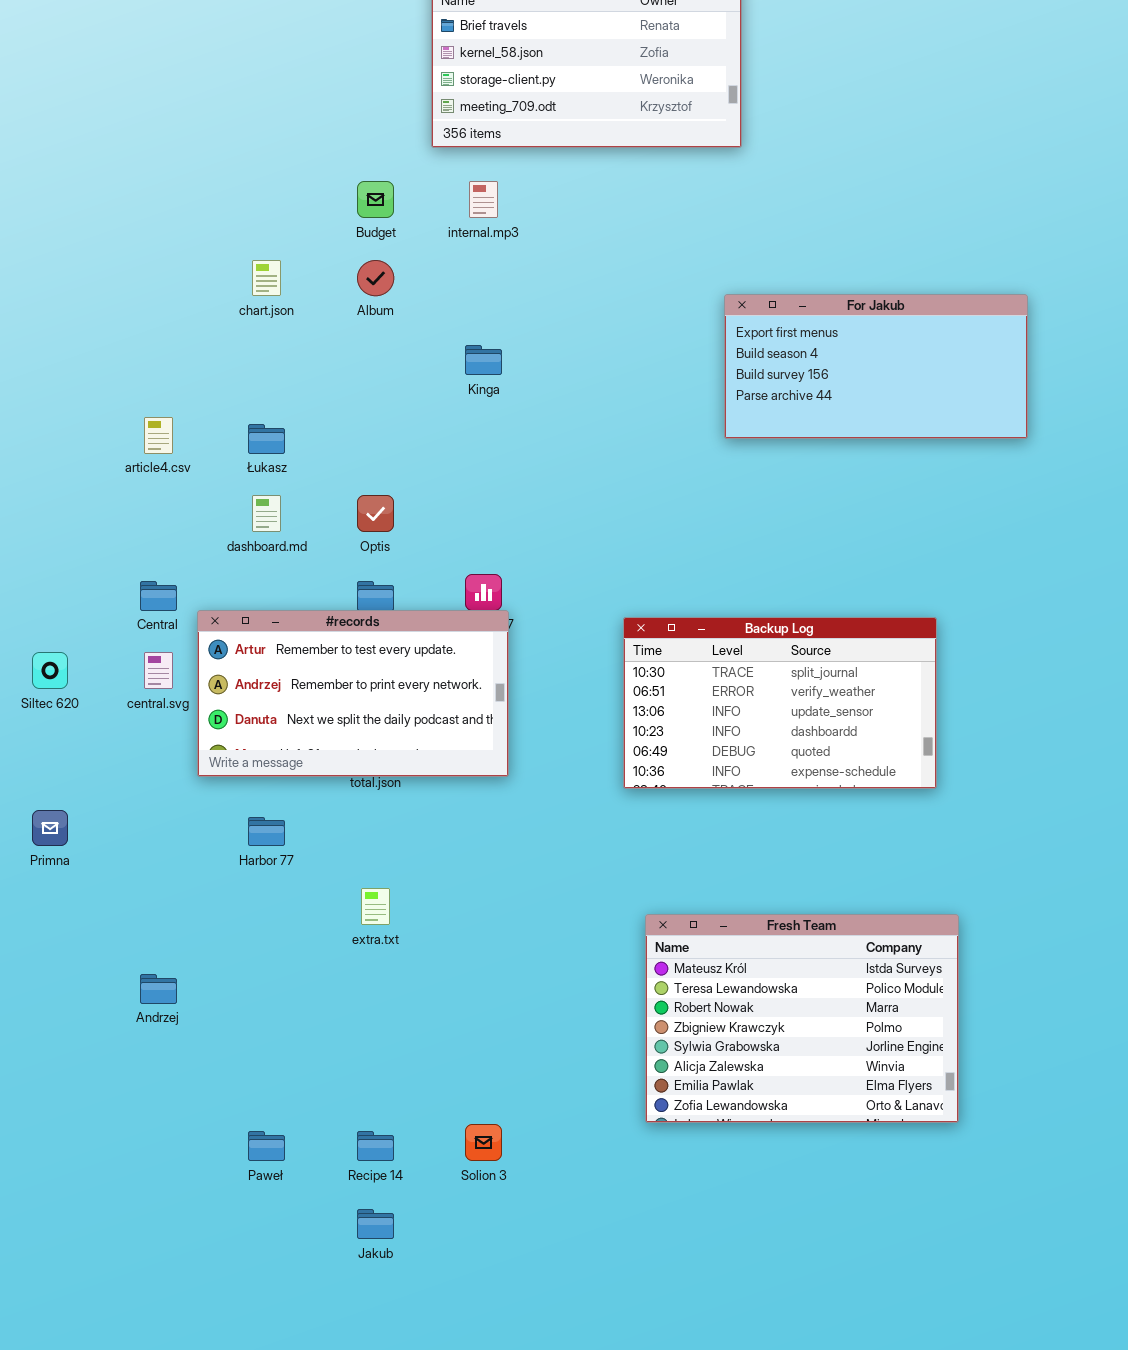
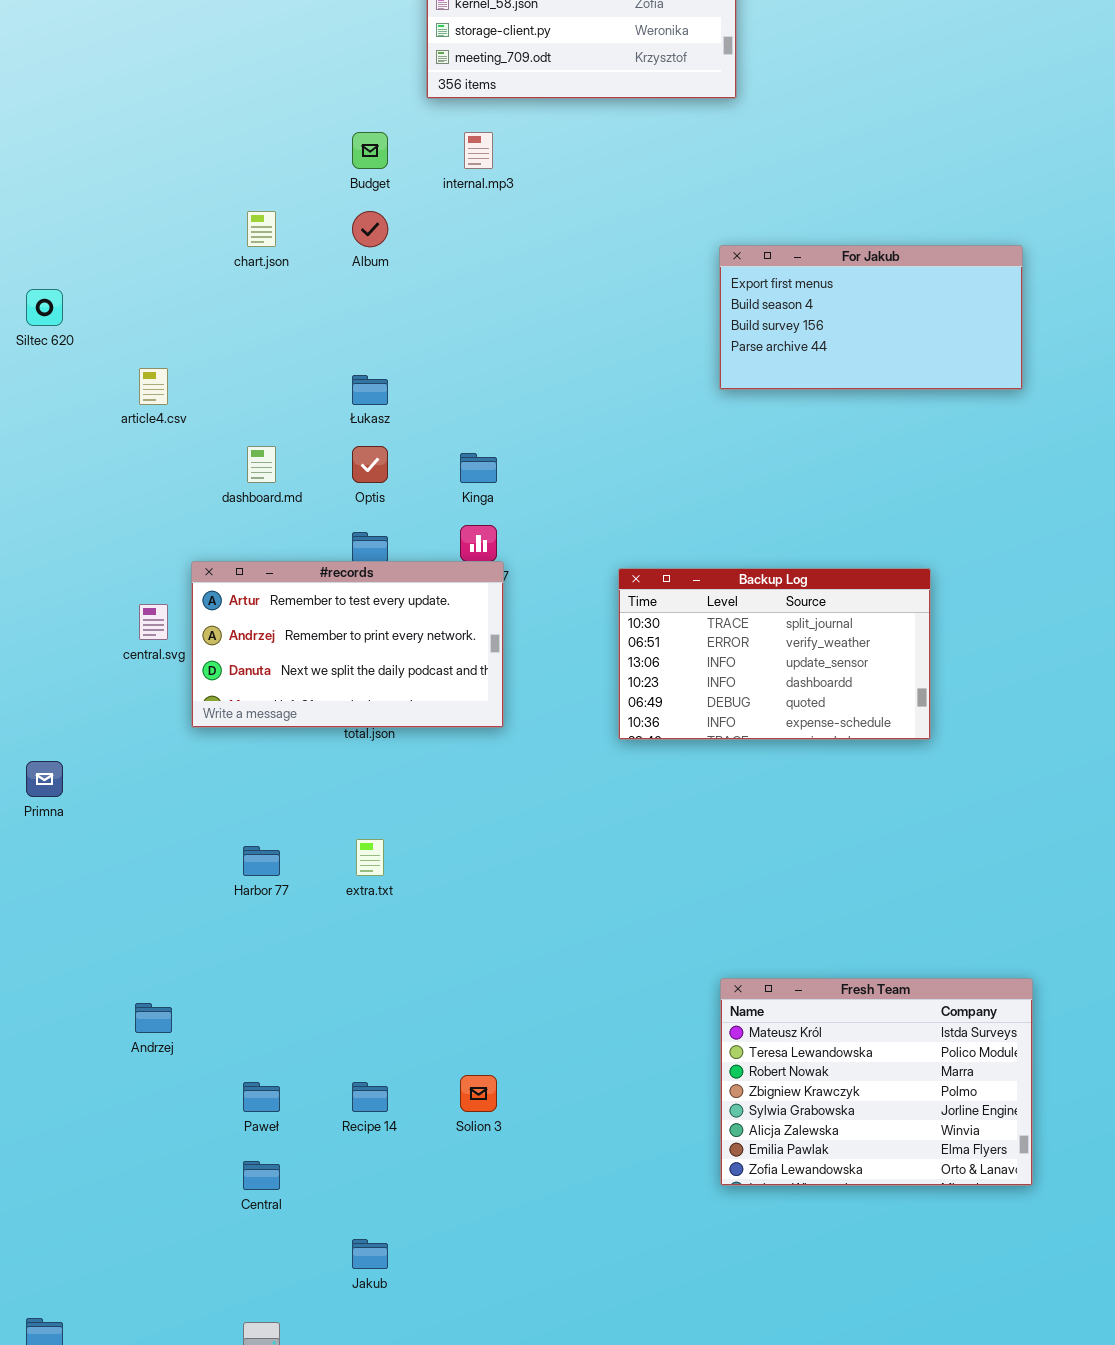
Kinga: [465,345,502,375] -> [460,453,497,483], moved
Łukasz: [248,424,285,454] -> [352,375,388,405], moved
Central: [140,581,177,611] -> [243,1161,280,1190], moved
Siltec 620: [32,652,68,689] -> [26,289,63,326], moved
Harbor 77: [248,817,285,846] -> [243,846,280,876], moved
Fresh Team: [645,914,959,1123] -> [720,978,1033,1186], moved
Andrzej: [140,974,177,1004] -> [135,1003,172,1033], moved
Jakub: [357,1209,394,1239] -> [352,1239,388,1269], moved

